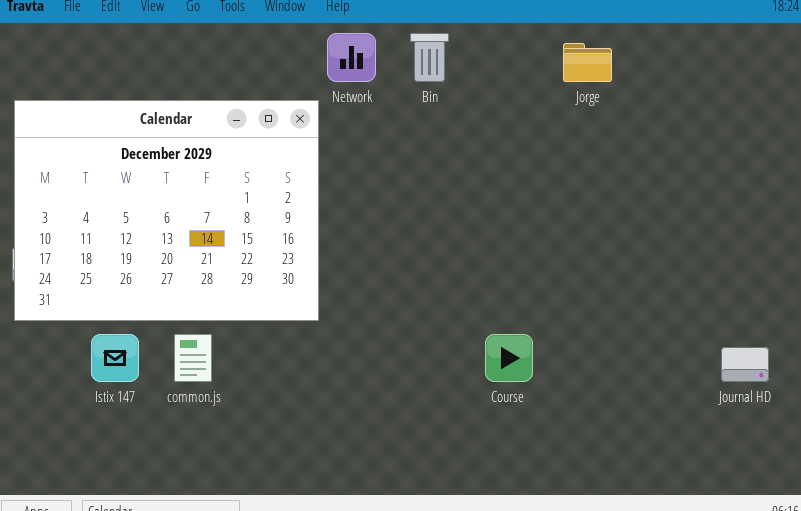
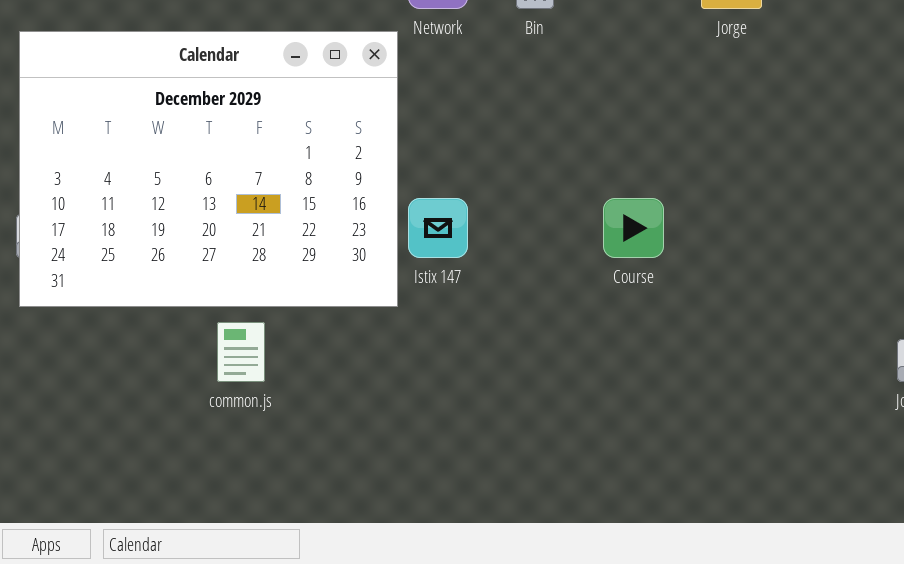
Istix 147: [91,334,139,382] -> [408,198,468,258], moved
Course: [485,334,533,382] -> [603,198,664,258], moved

